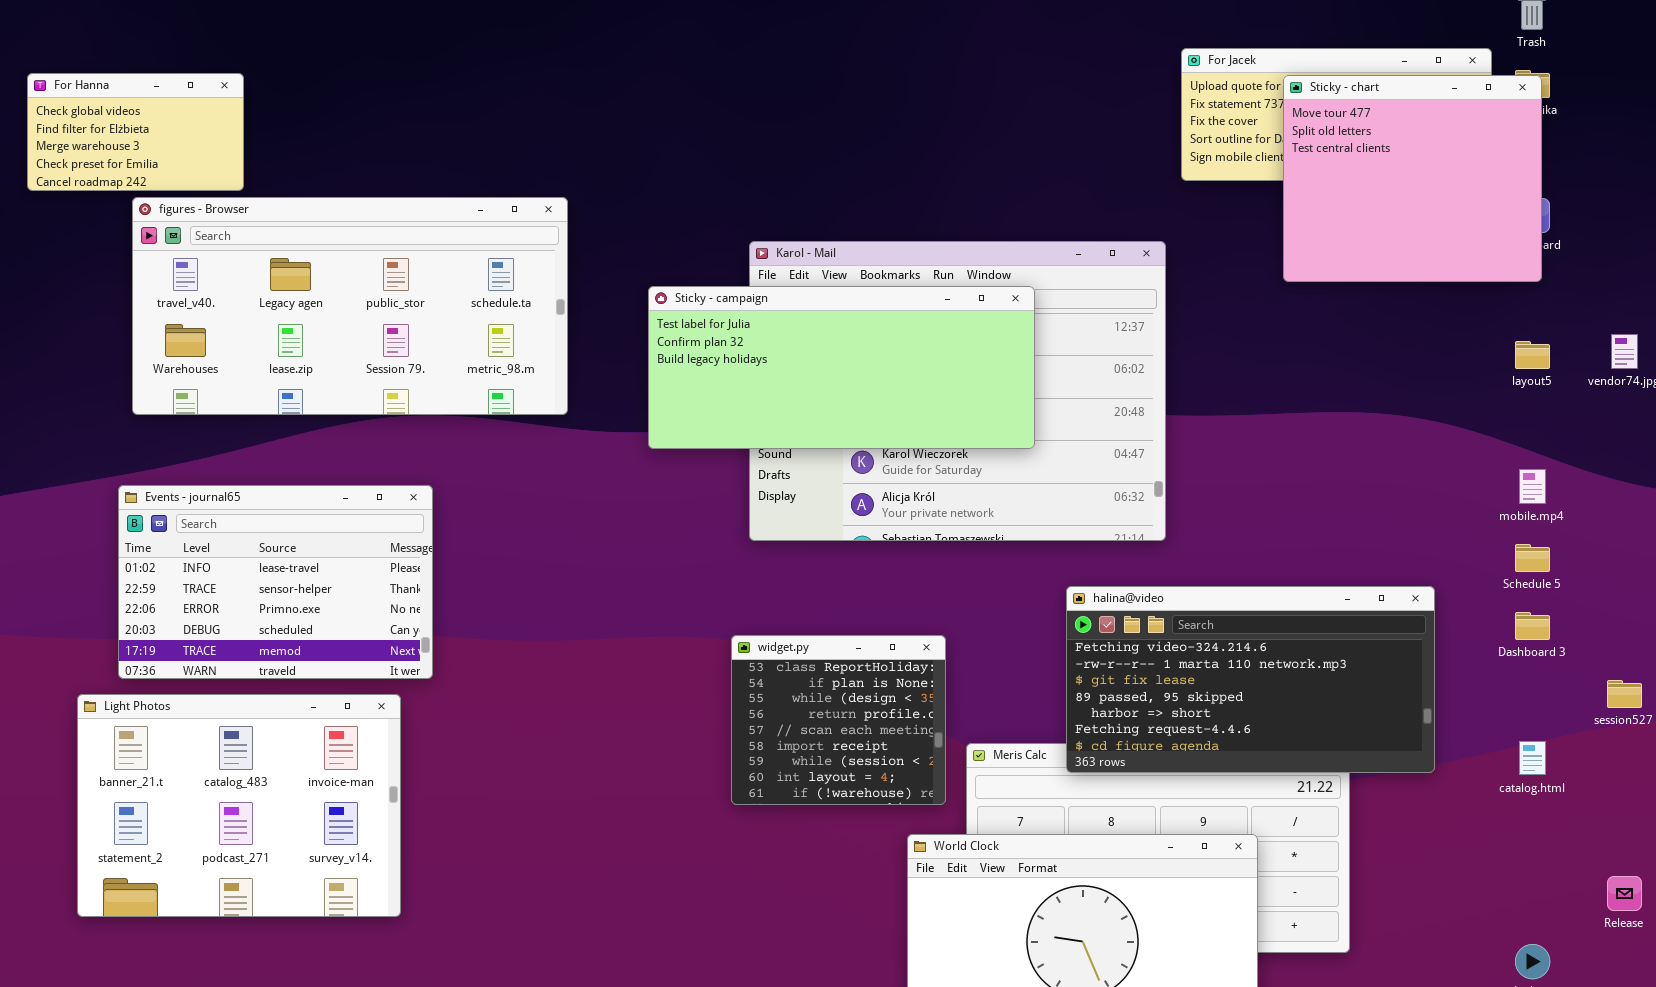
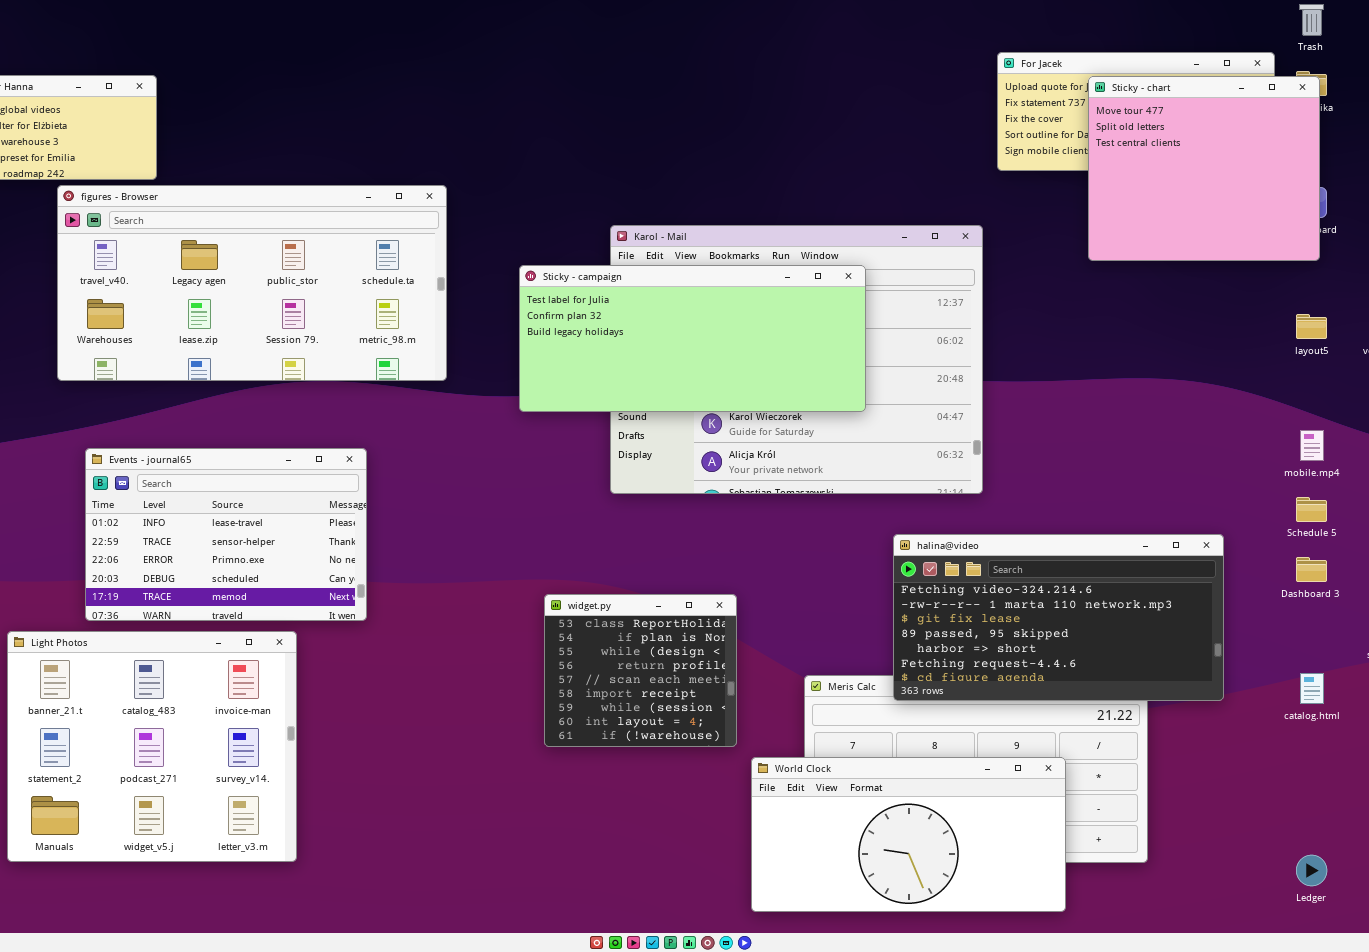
Events - journal65: [118,485,433,679] -> [85,448,367,621], moved
widget.py: [731,635,946,805] -> [544,594,737,747], moved
Light Photos: [77,694,401,917] -> [7,631,297,862], resized

